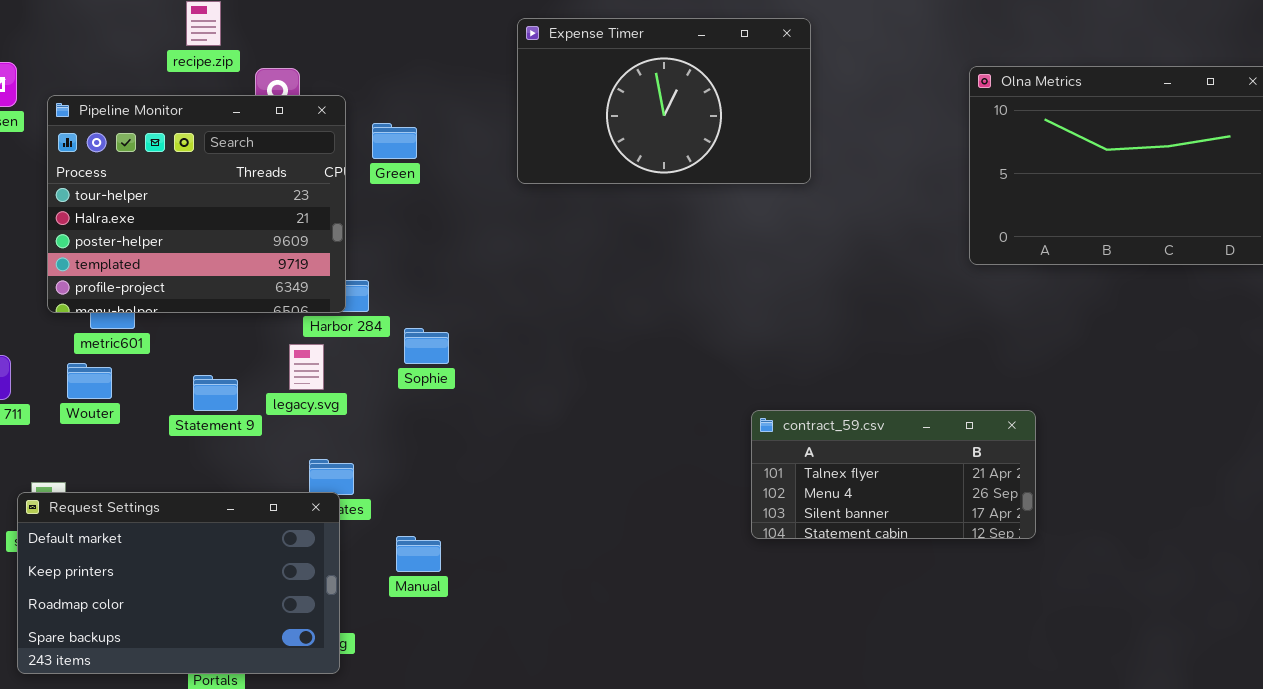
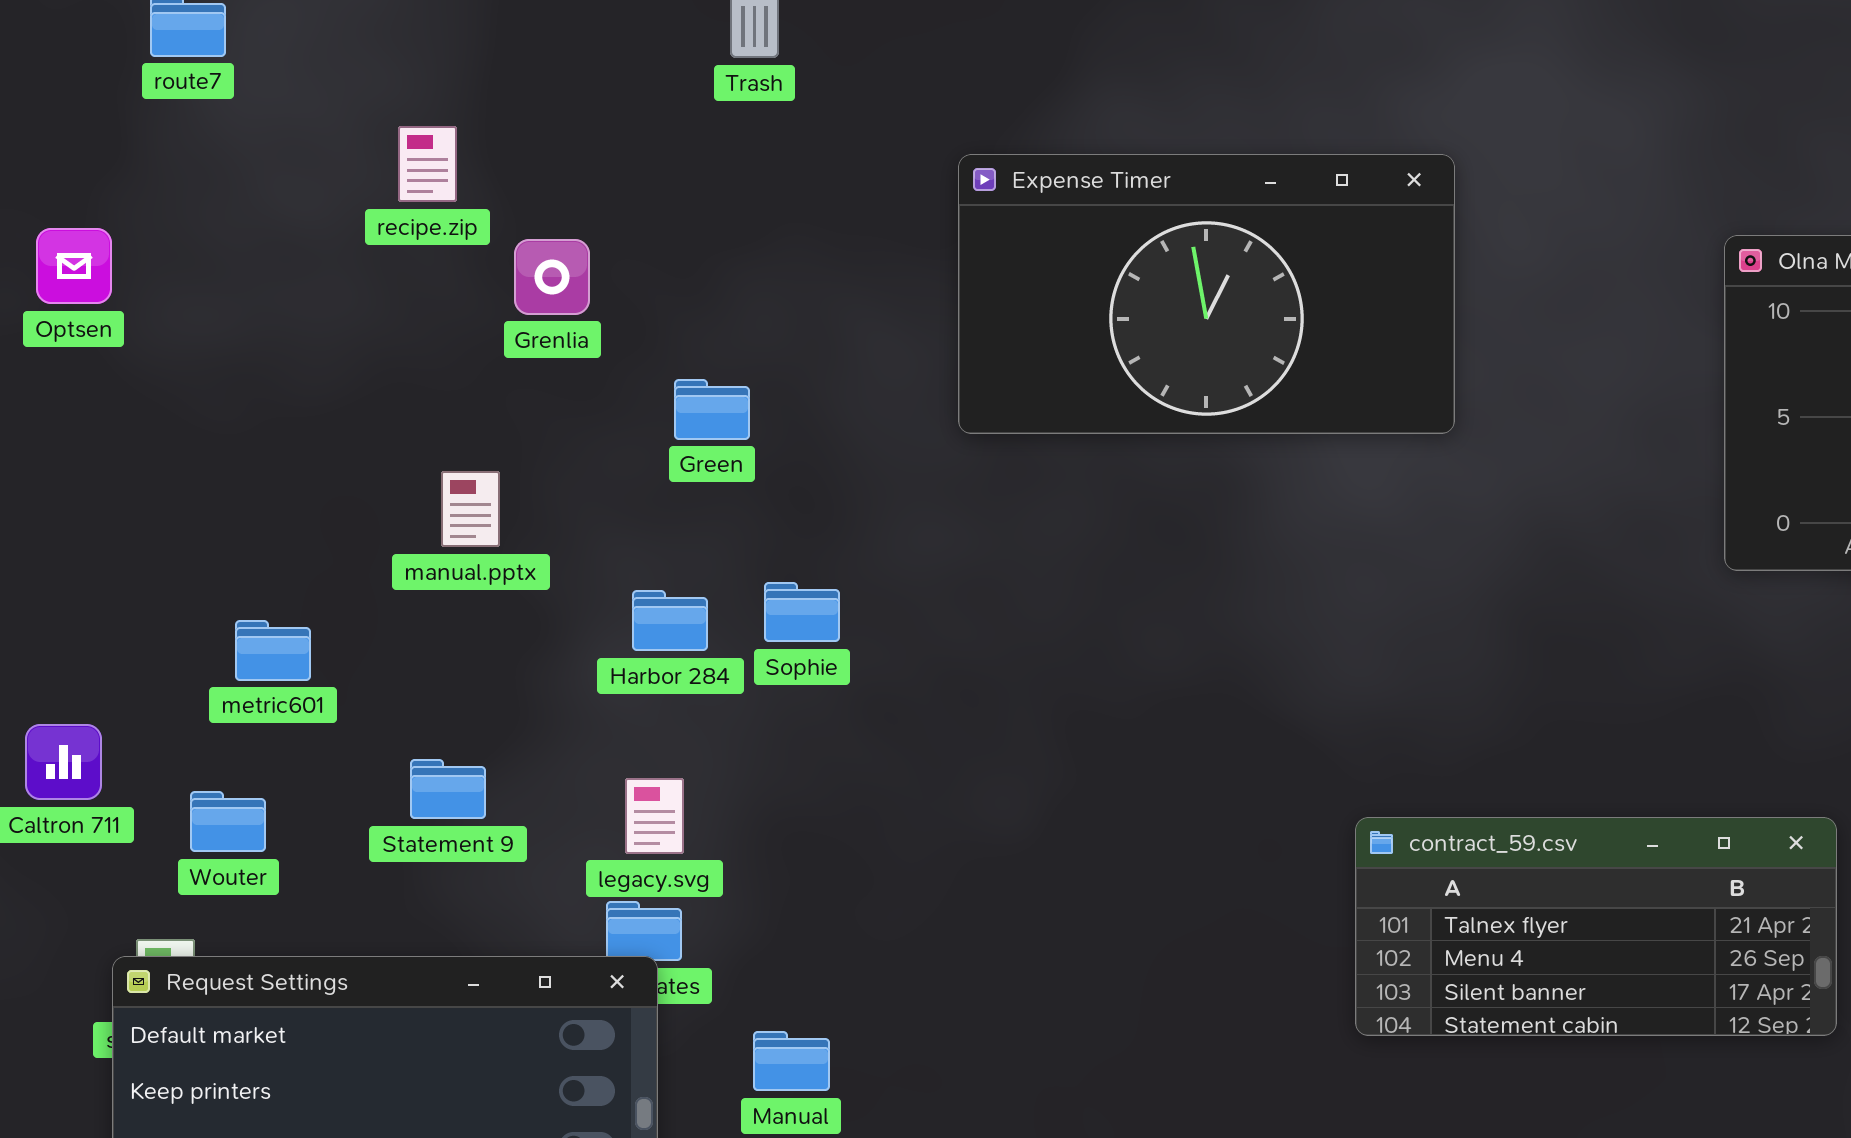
Pipeline Monitor: [47,95,346,313] -> none, closed
Green: [372,123,417,159] -> [674,379,750,440], moved
Sophie: [404,328,449,364] -> [764,582,840,642], moved
legacy.svg: [289,344,324,390] -> [625,778,684,854], moved
Wouter: [67,363,112,399] -> [190,791,266,852], moved

